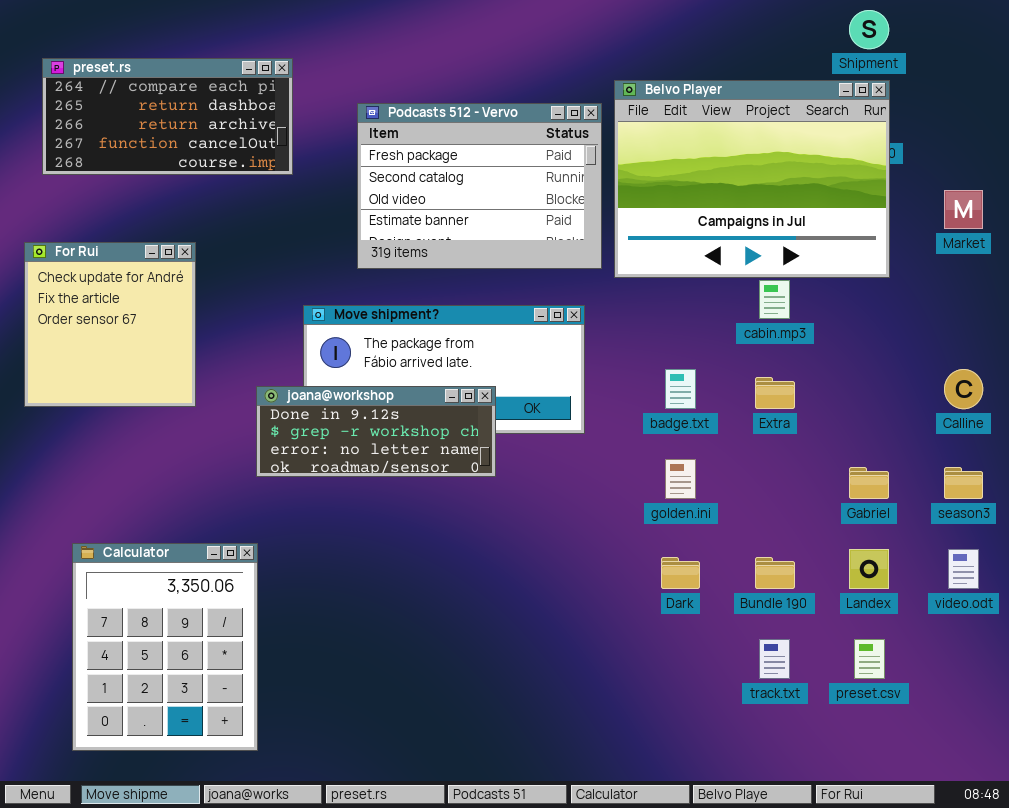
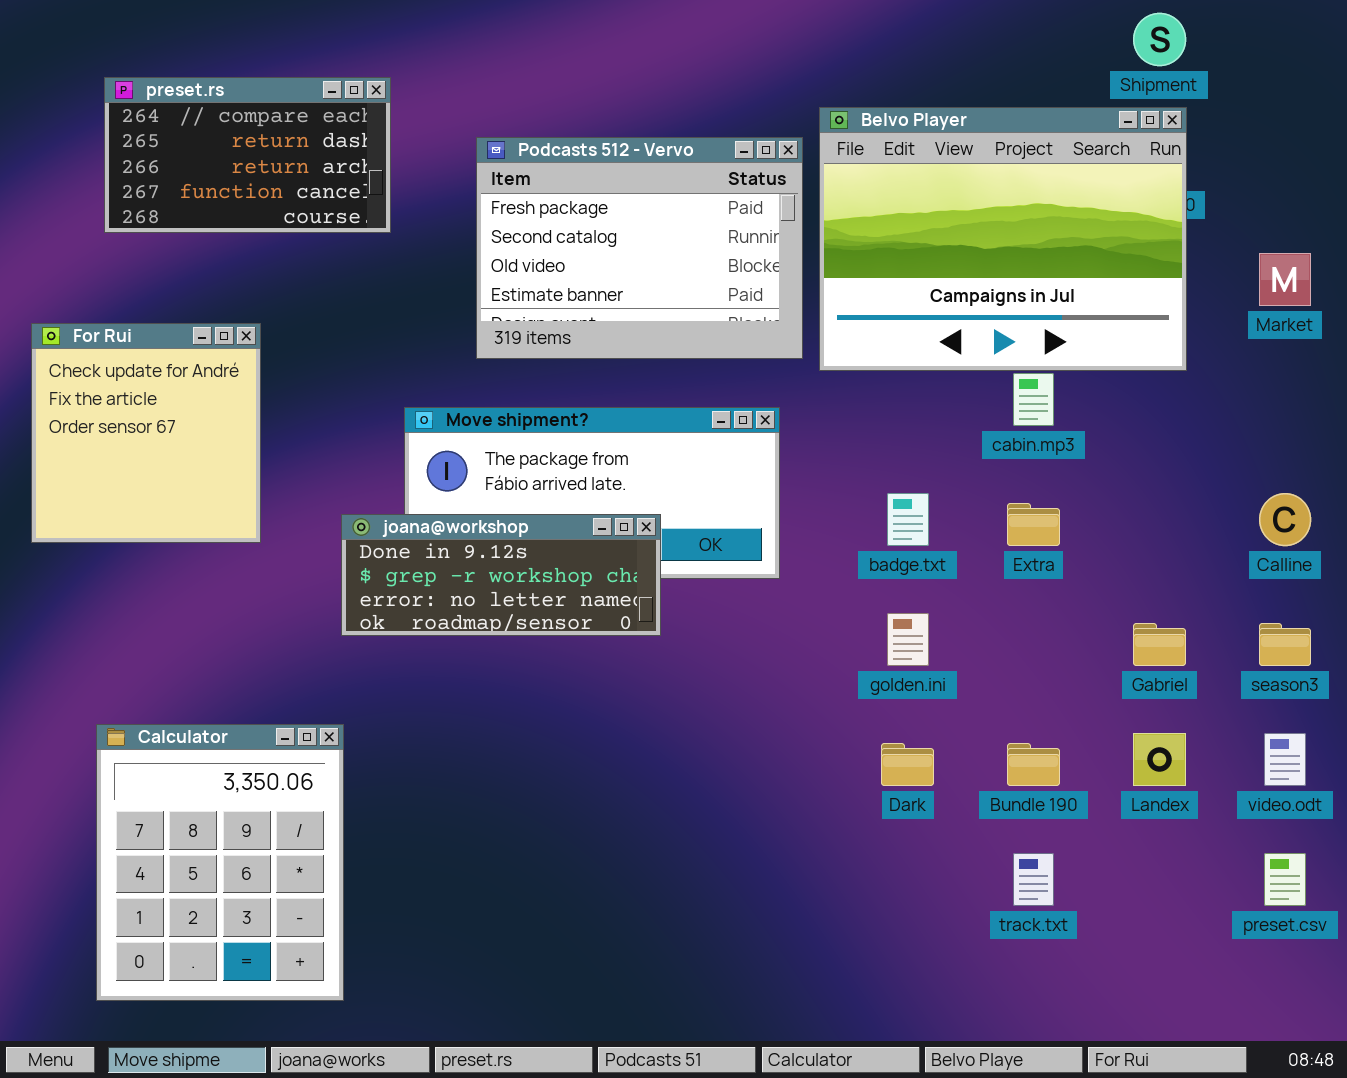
preset.rs: [42,58,293,175] -> [104,77,391,233], resized
preset.csv: [854,639,885,679] -> [1264,853,1306,906], moved

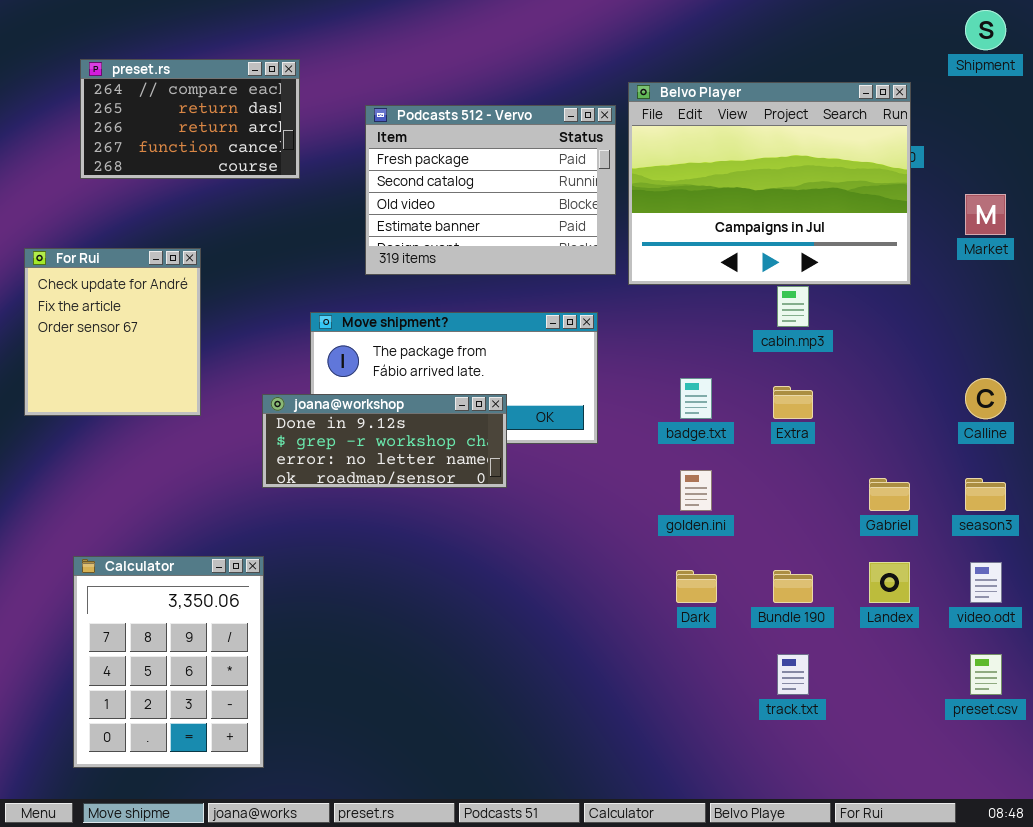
Shipment: [1133,13,1186,66] -> [965,10,1006,50], moved

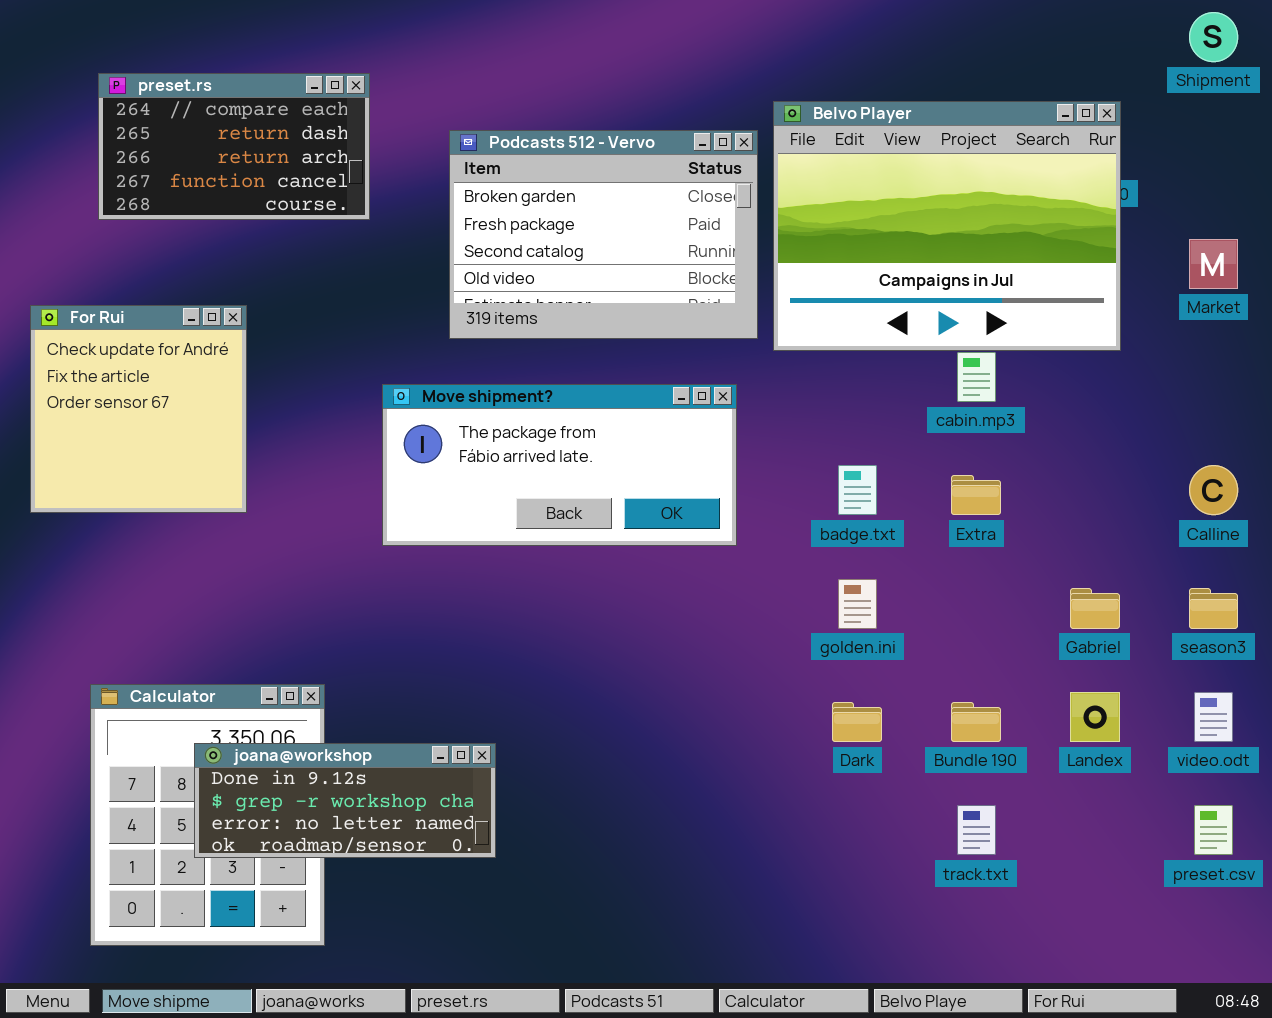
Podcasts 512 - Vervo: [365,105,616,275] -> [449,130,758,339], scrolled up 1 row
joana@workshop: [262,394,507,488] -> [194,743,496,858], moved

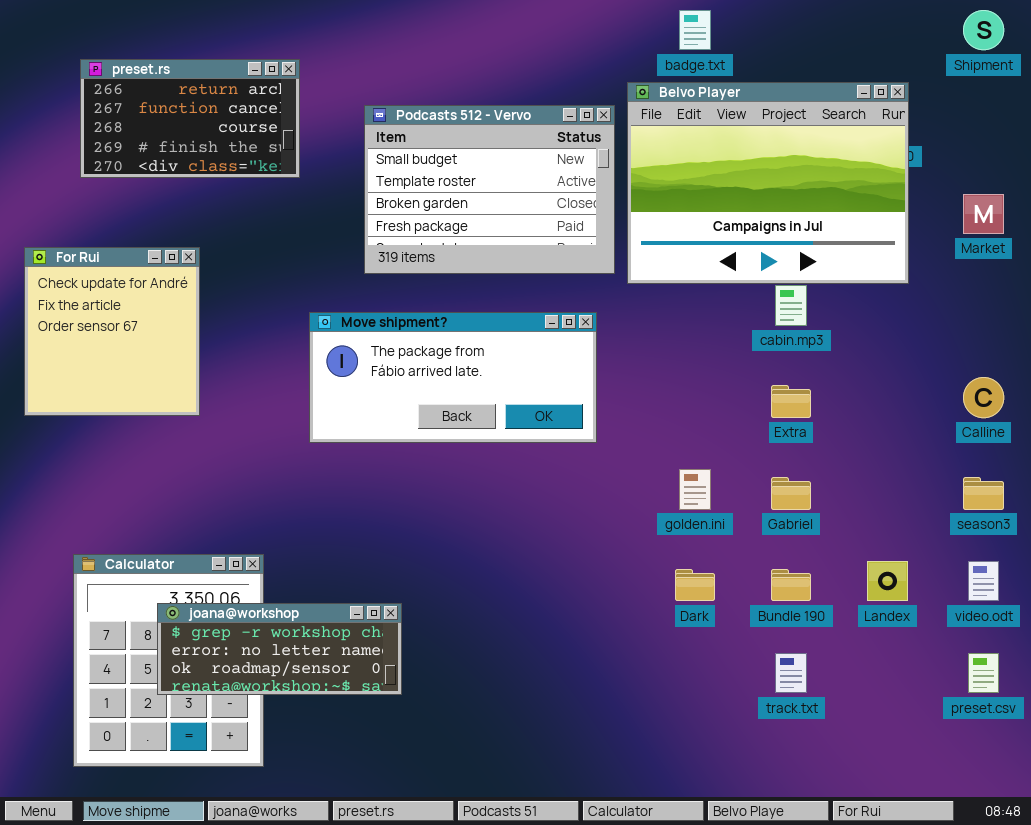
preset.rs: [98,73,370,220] -> [80,59,300,178], scrolled down 2 rows
Podcasts 512 - Vervo: [449,130,758,339] -> [364,105,615,274], scrolled up 2 rows
badge.txt: [838,465,877,515] -> [679,10,711,50], moved
Gabriel: [1070,588,1120,629] -> [771,477,811,510], moved
joana@workshop: [194,743,496,858] -> [157,603,402,695], scrolled down 1 row

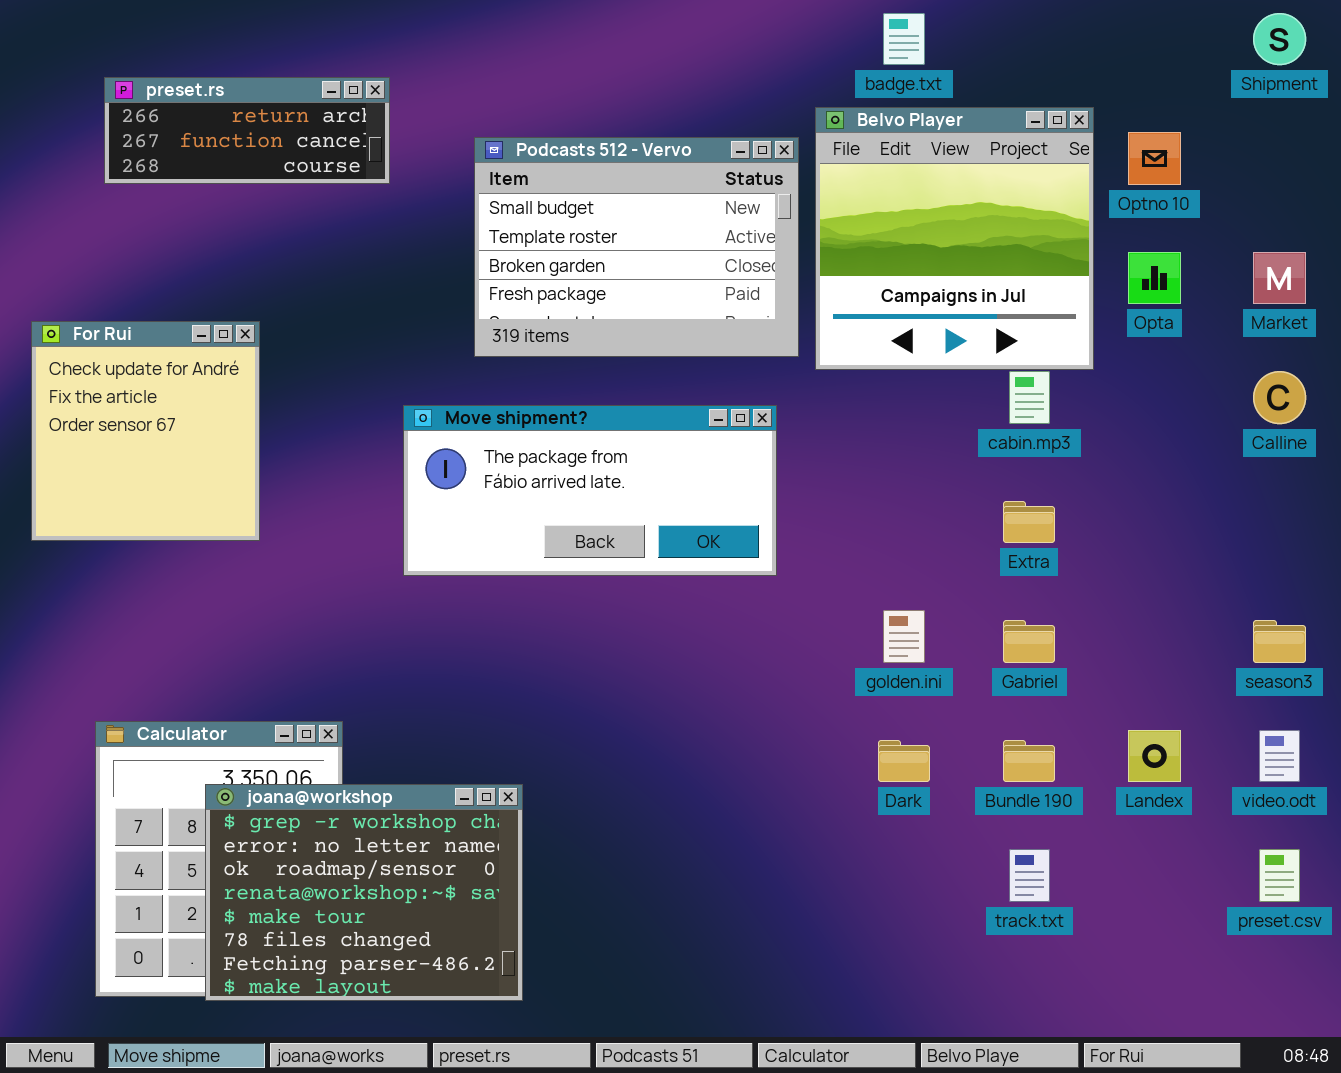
preset.rs: [80,59,300,178] -> [104,77,390,184], resized
Belvo Player: [627,82,909,284] -> [815,107,1094,370], resized
Calline: [963,377,1004,418] -> [1253,371,1306,424], moved
joana@workshop: [157,603,402,695] -> [205,784,523,1001], resized

